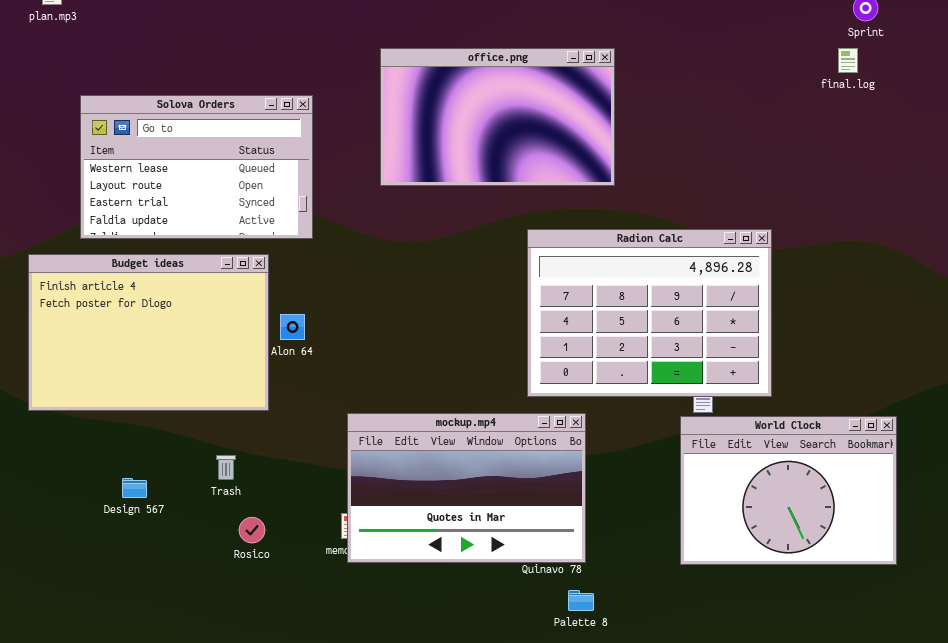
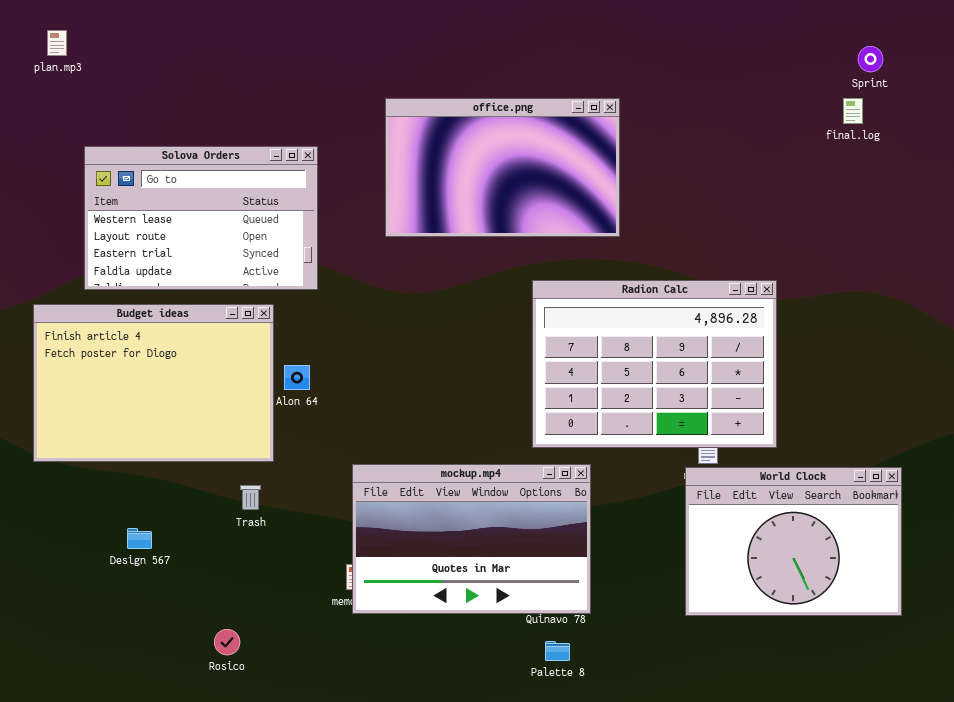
Trash: [216,455,236,480] -> [240,485,261,510], moved
Rosico: [239,517,265,543] -> [214,629,240,655], moved
Palette 8: [568,590,594,611] -> [545,641,570,661], moved

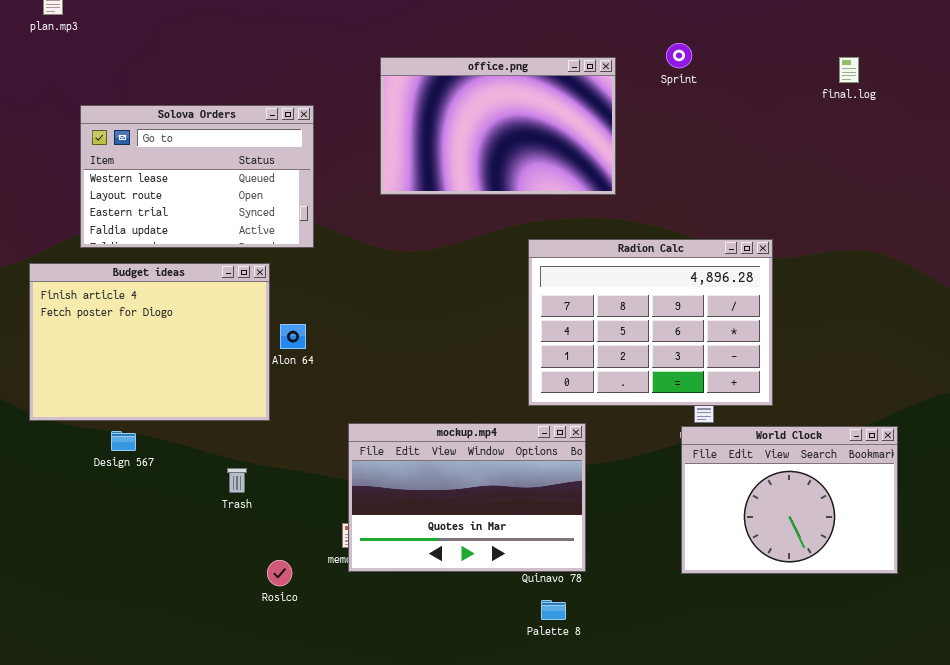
Sprint: [858,46,883,72] -> [666,43,692,68], moved
Trash: [240,485,261,510] -> [227,468,247,493], moved
Design 567: [127,528,152,549] -> [111,431,136,451], moved
Rosico: [214,629,240,655] -> [267,560,292,586], moved

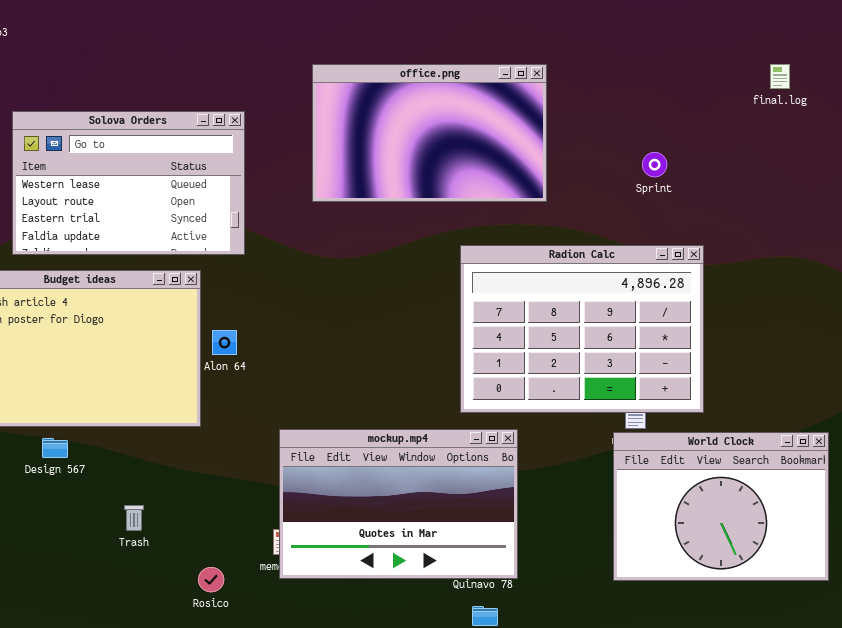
Sprint: [666,43,692,68] -> [642,152,667,177], moved
Trash: [227,468,247,493] -> [124,505,144,531], moved

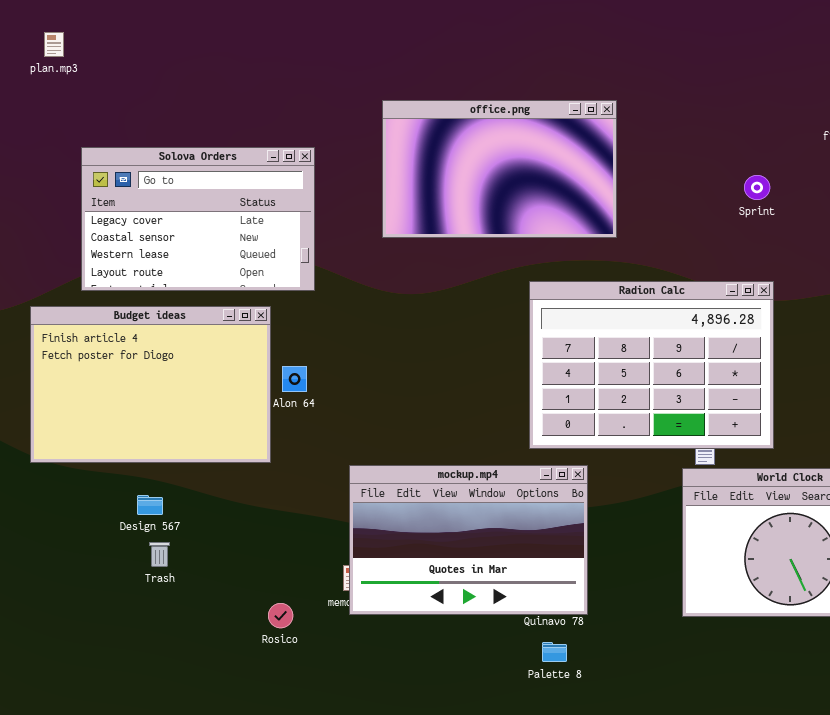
Solova Orders: [12,111,245,255] -> [81,147,315,291], scrolled up 2 rows
Sprint: [642,152,667,177] -> [744,175,770,200], moved
Design 567: [42,438,68,458] -> [137,495,163,515], moved
Trash: [124,505,144,531] -> [149,542,170,567], moved

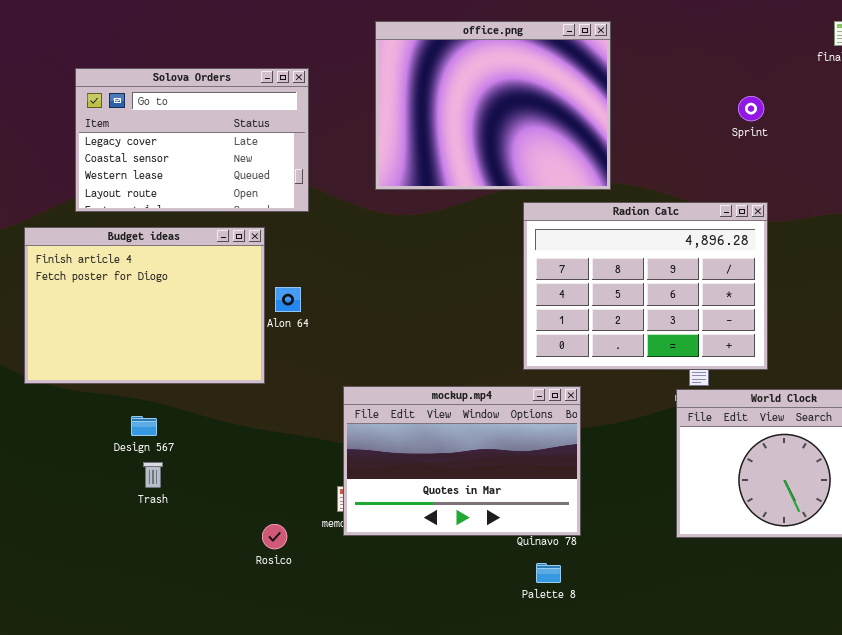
office.png: [382,100,617,238] -> [375,21,611,190], resized

